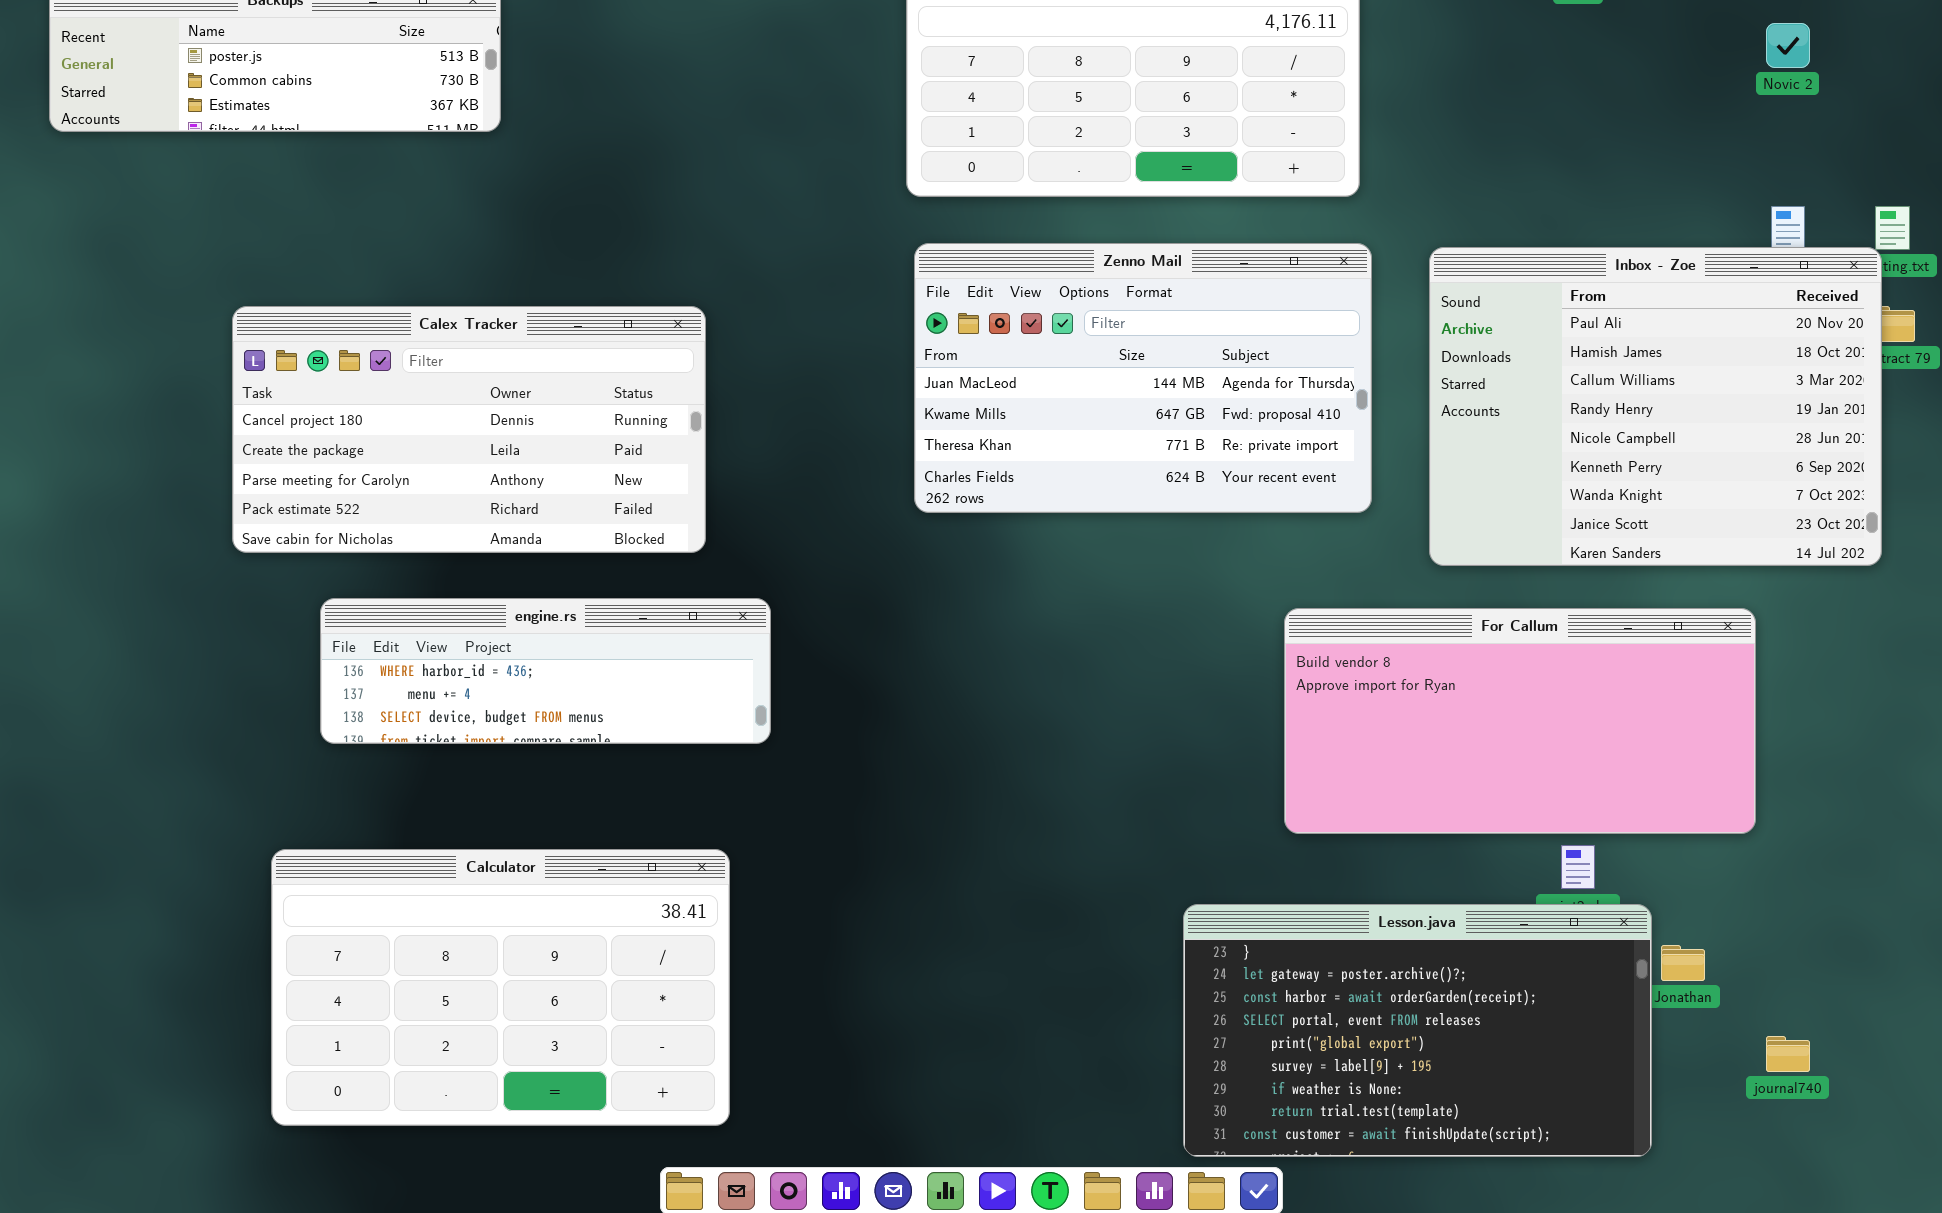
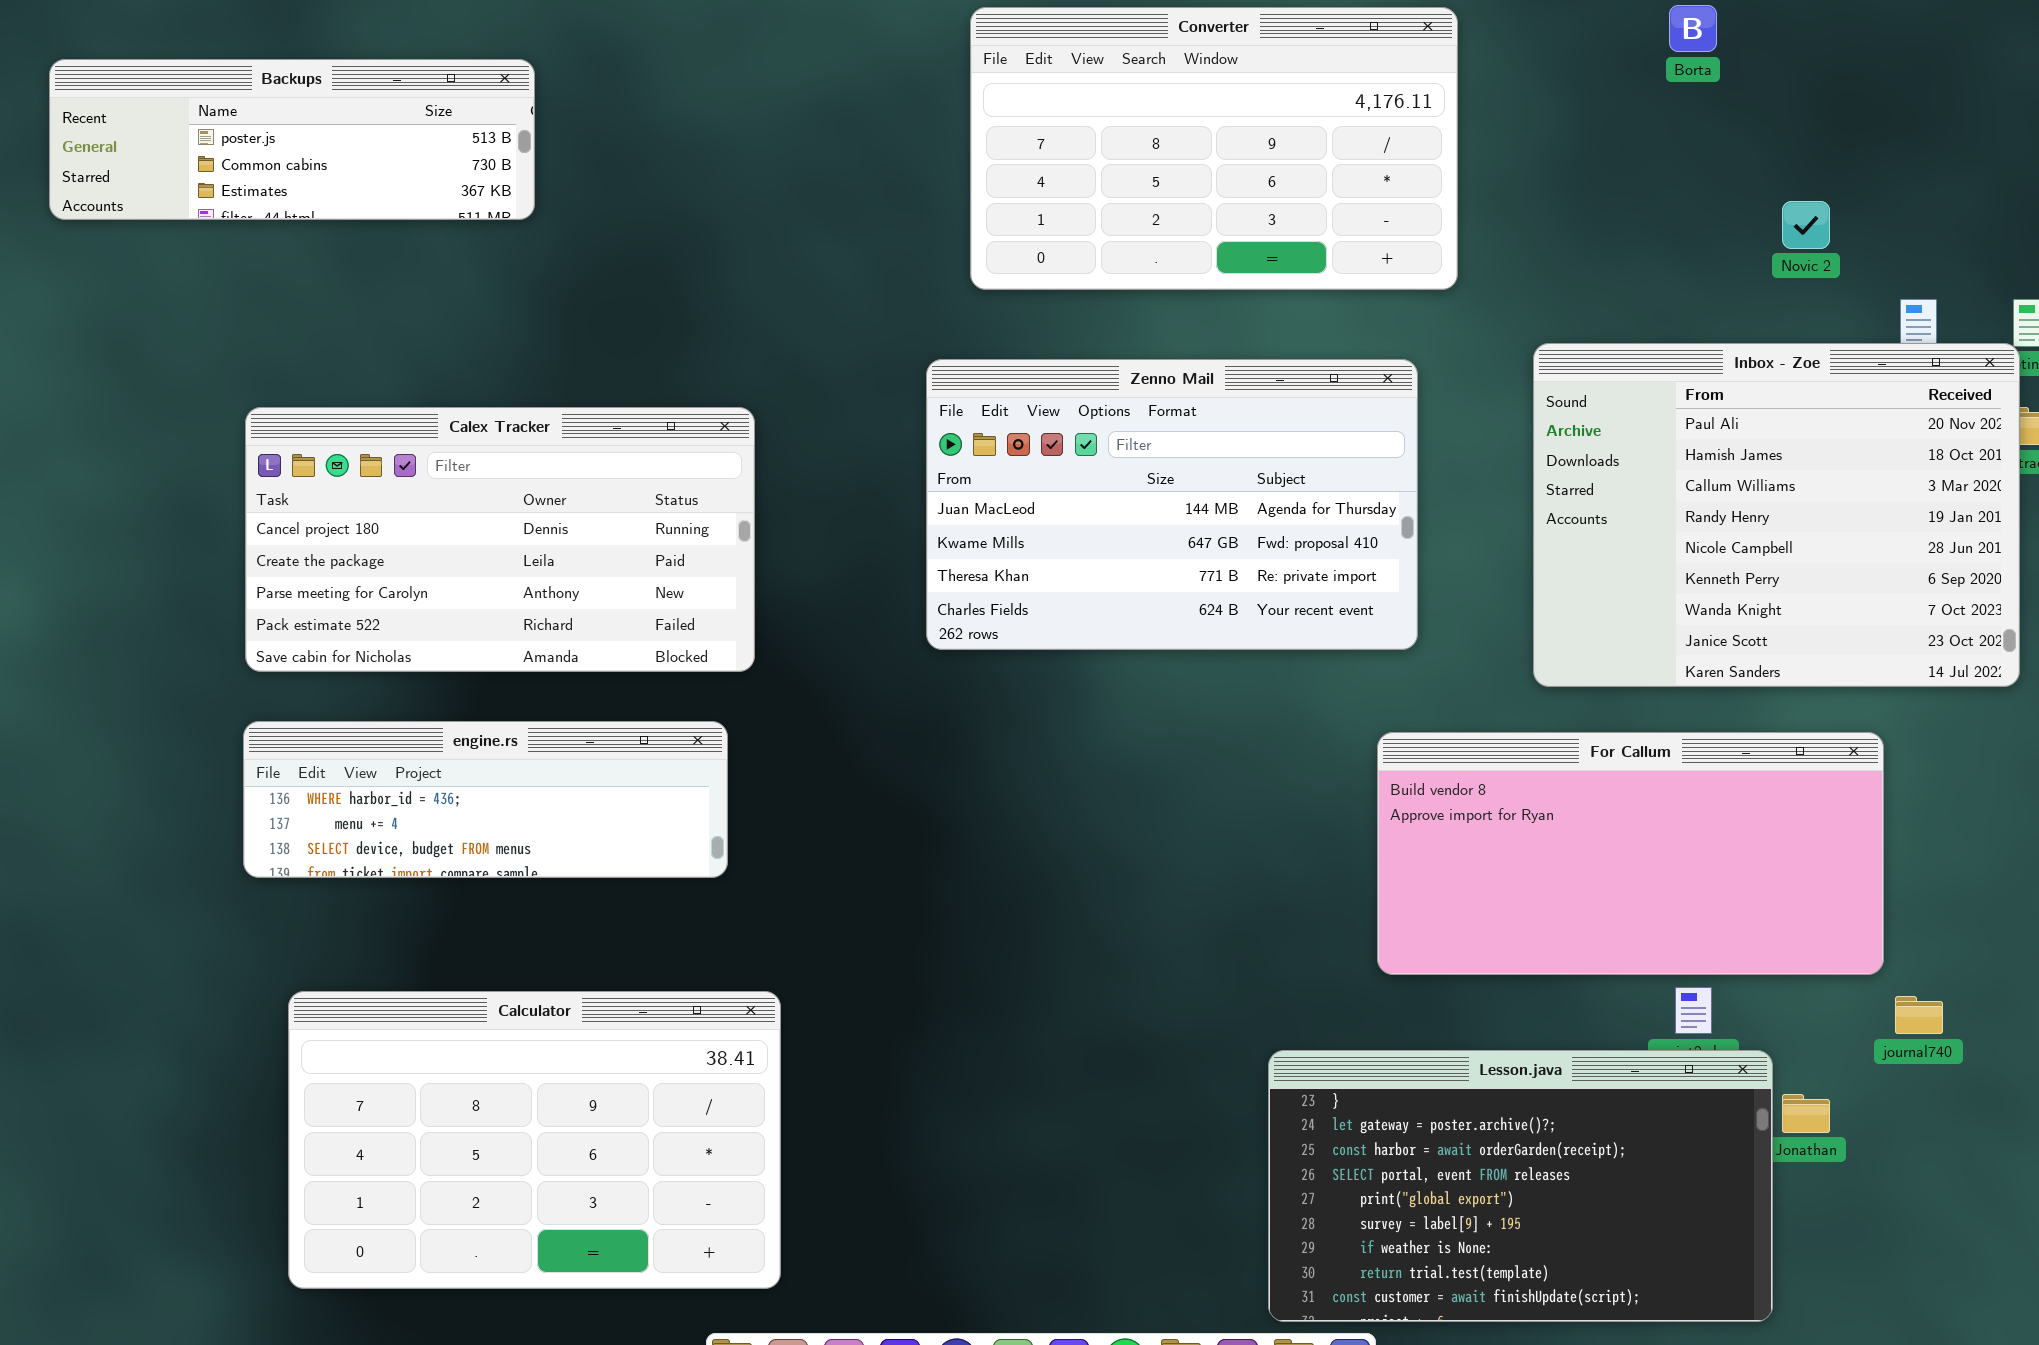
Novic 2: [1766,23,1810,68] -> [1782,201,1830,249], moved
Zenno Mail: [914,243,1372,513] -> [926,359,1418,650], moved
engine.rs: [320,598,771,744] -> [243,721,728,878], moved
journal740: [1766,1036,1810,1072] -> [1895,996,1943,1034], moved

